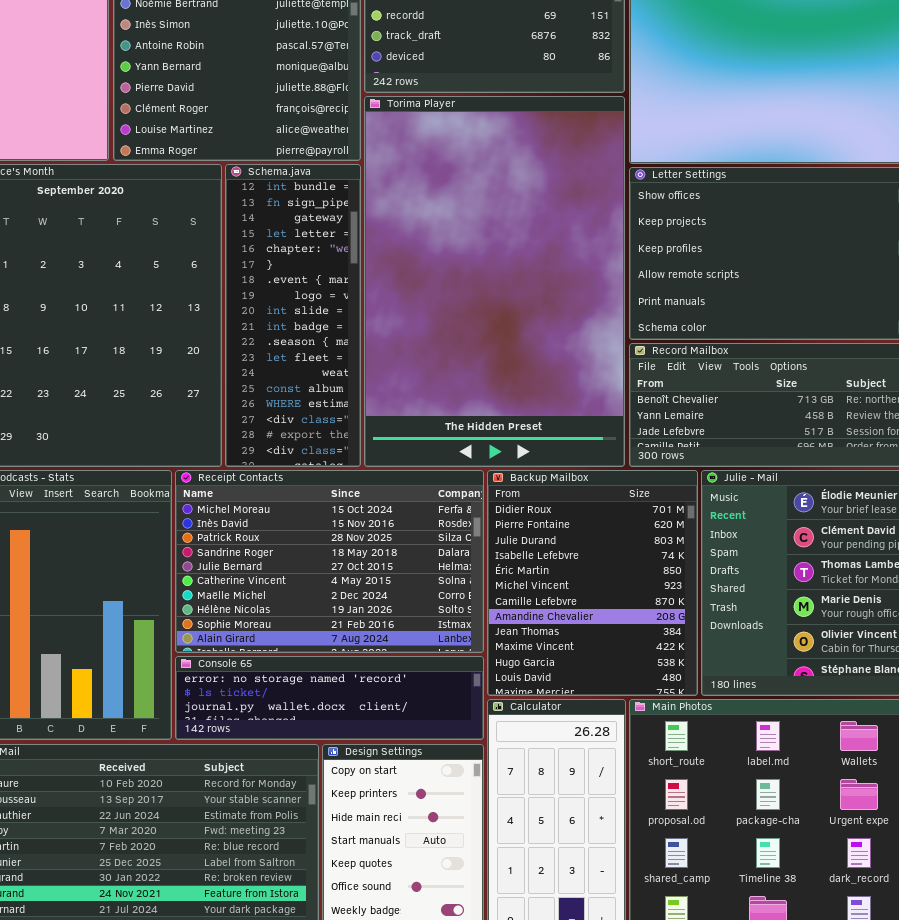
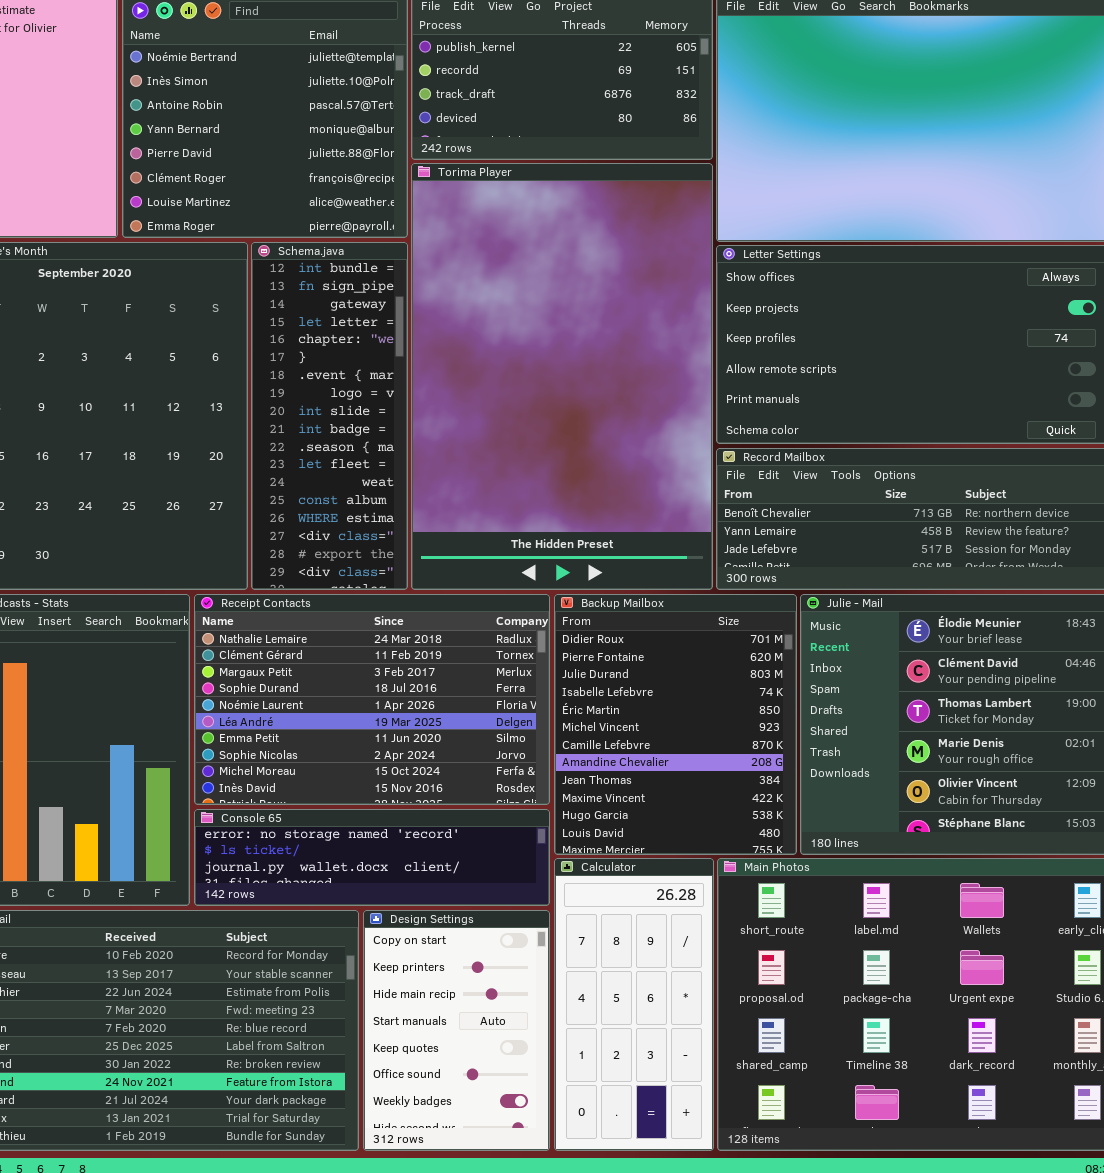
Receipt Contacts: [175,470,484,653] -> [194,594,550,805], scrolled up 8 rows

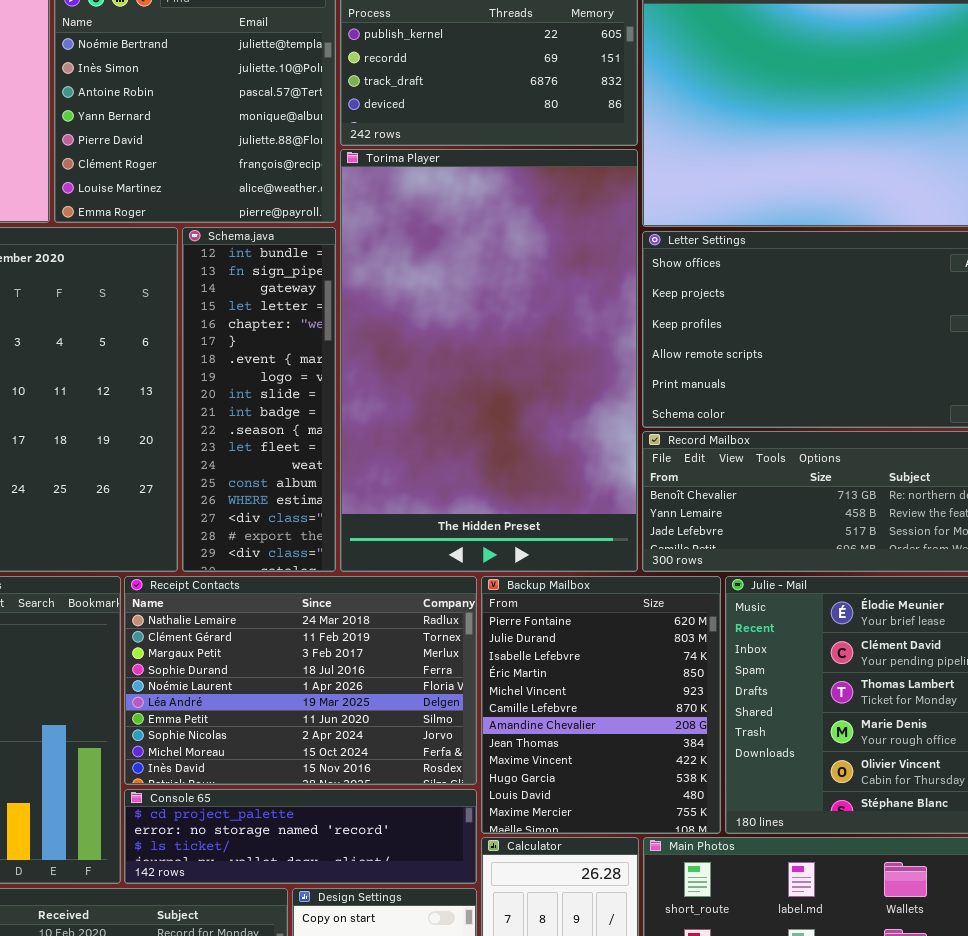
Backup Mailbox: [554,594,797,855] -> [481,576,721,834], scrolled down 1 row
Console 65: [194,809,550,906] -> [124,789,477,884], scrolled up 1 row

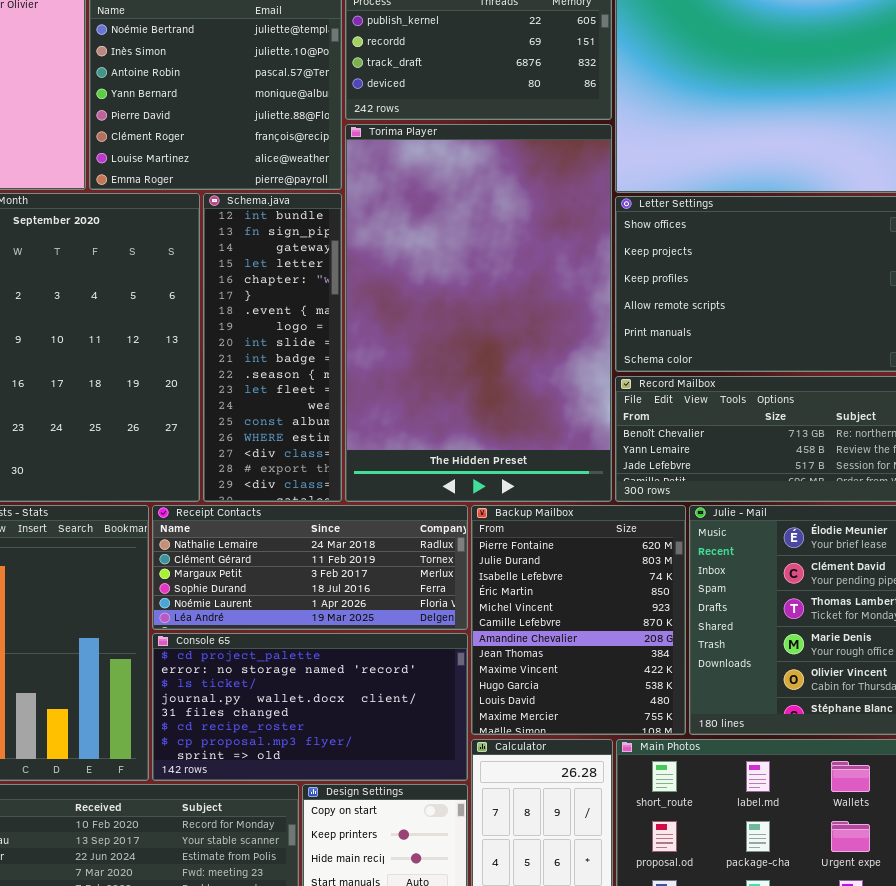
Receipt Contacts: [124,576,477,785] -> [152,505,468,630], resized
Console 65: [124,789,477,884] -> [152,633,468,781], resized

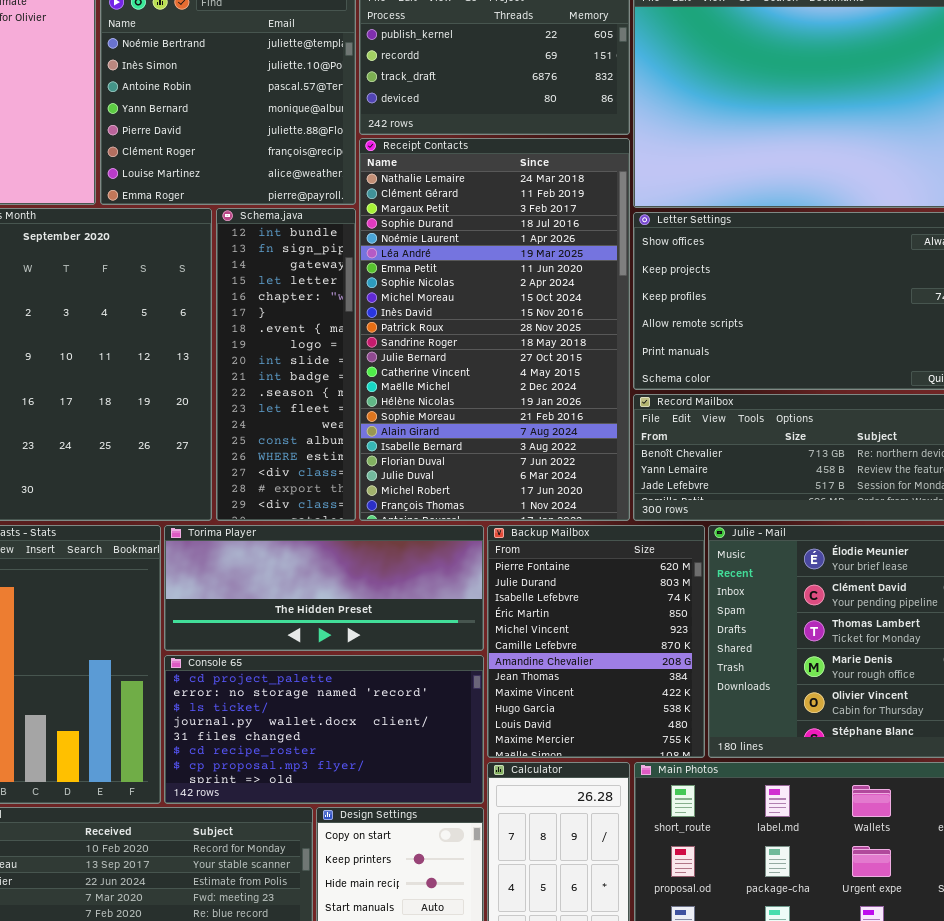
Torima Player: [345,124,612,502] -> [164,525,484,651], moved, resized
Receipt Contacts: [152,505,468,630] -> [359,138,630,521], moved, resized

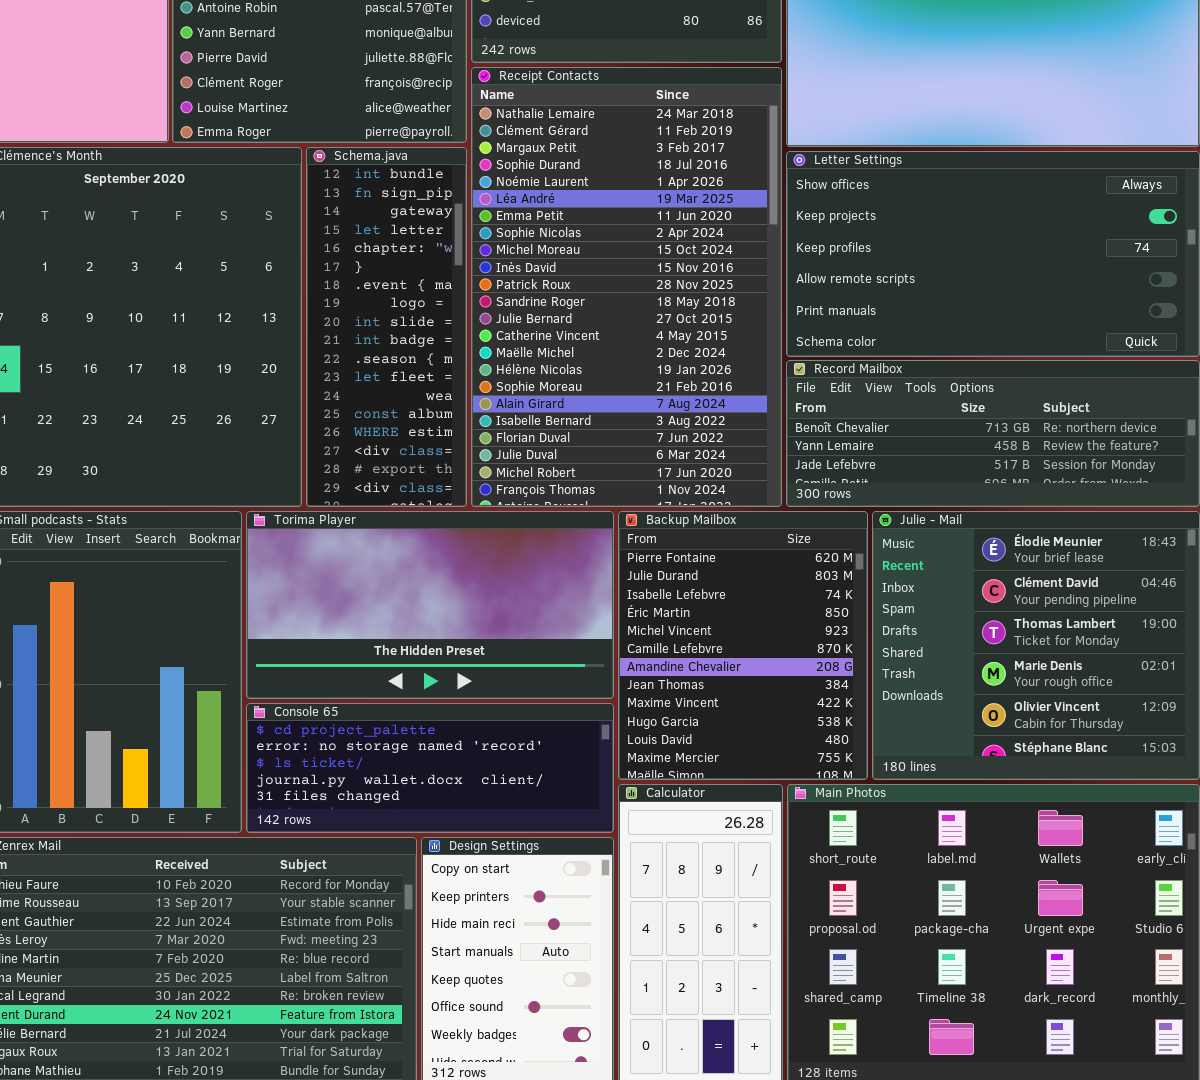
Torima Player: [164,525,484,651] -> [246,511,614,699], resized
Console 65: [164,655,484,804] -> [246,703,614,833], resized

